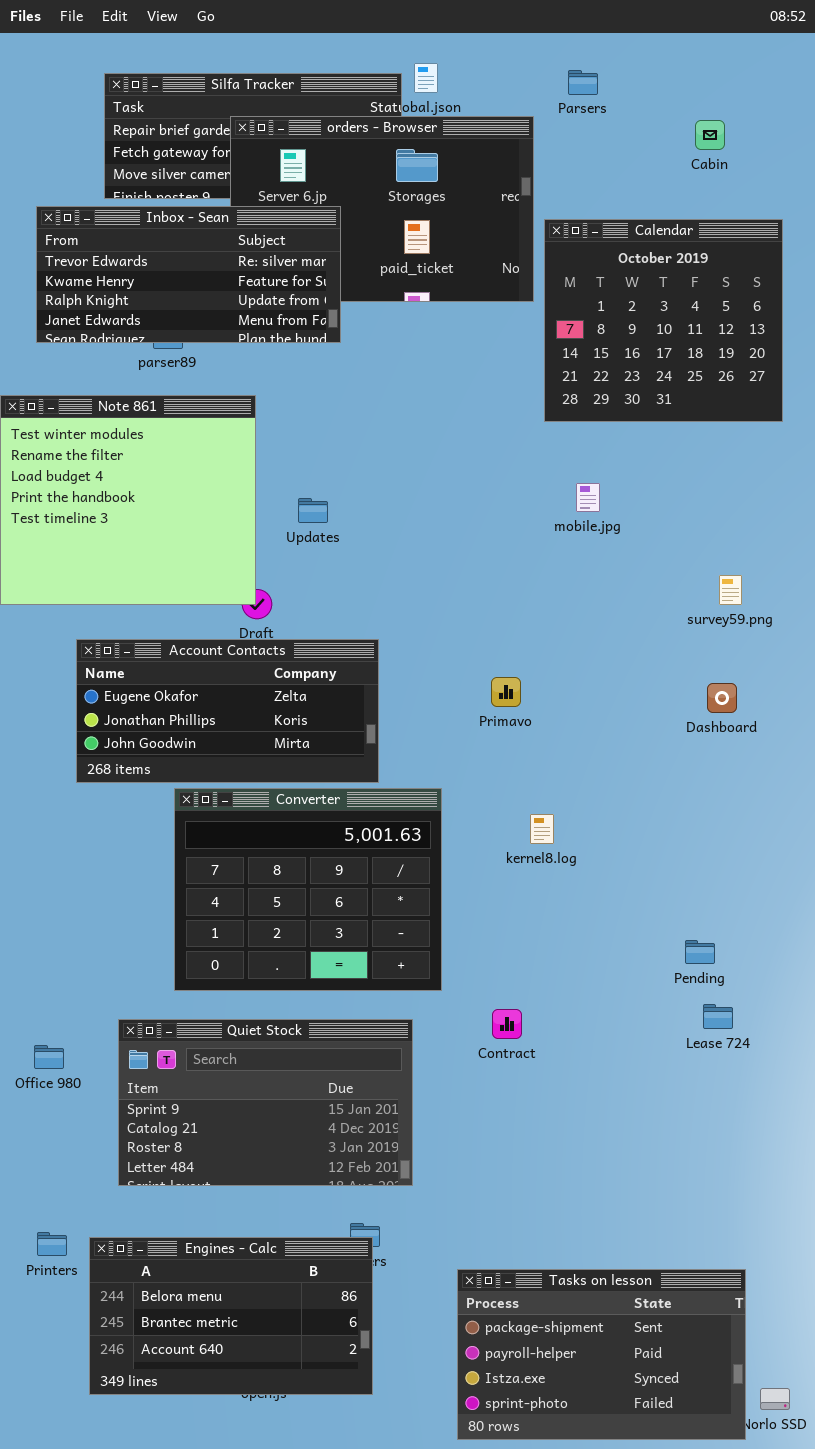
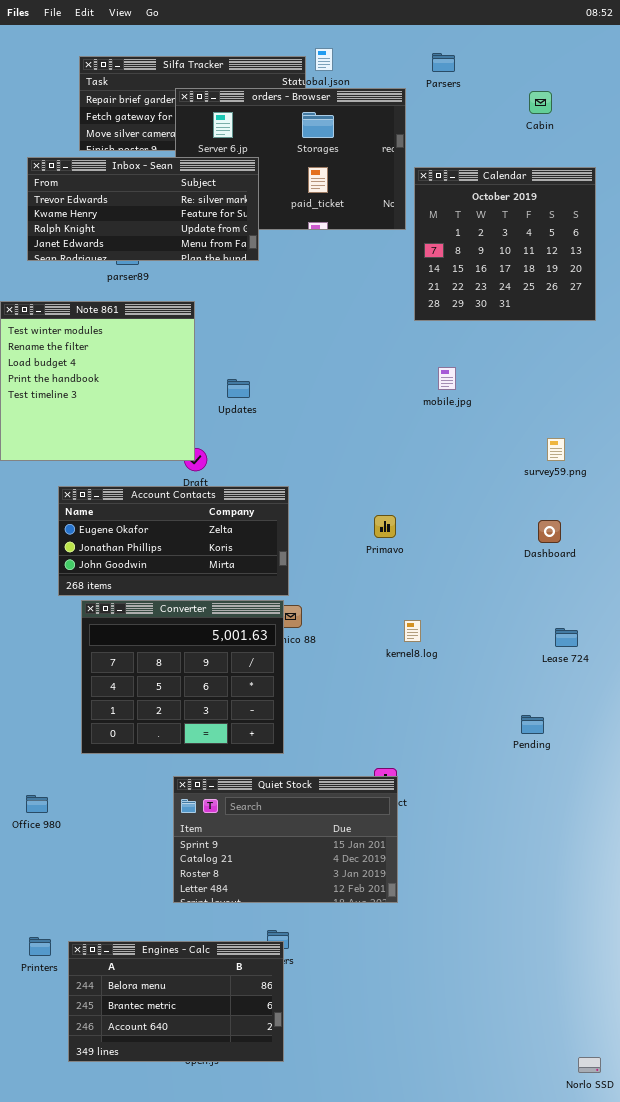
Converter: [174,788,442,991] -> [81,600,284,754], moved
Lease 724: [703,1004,733,1029] -> [555,628,578,647], moved
Quiet Stock: [118,1019,413,1186] -> [173,776,398,903], moved
Tasks on lesson: [457,1269,746,1440] -> none, closed

